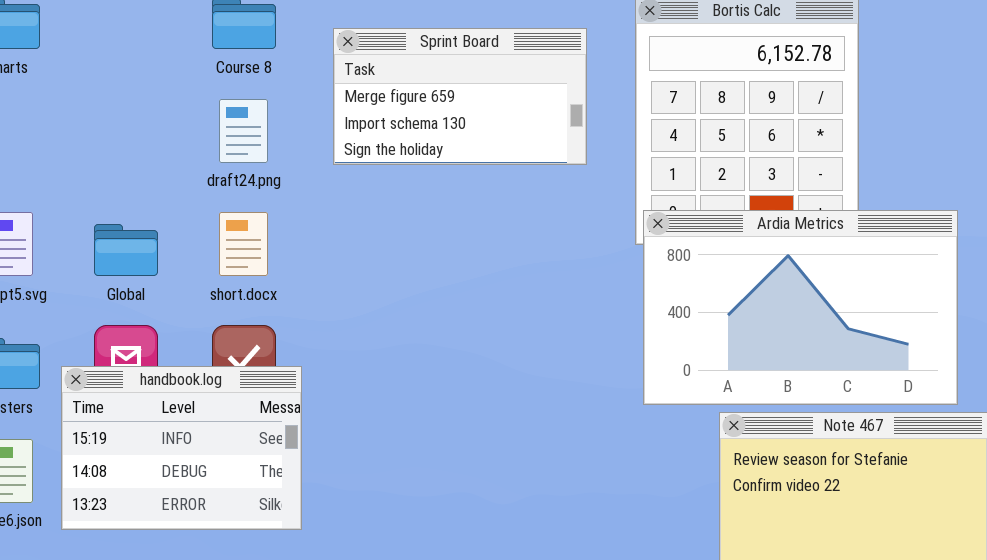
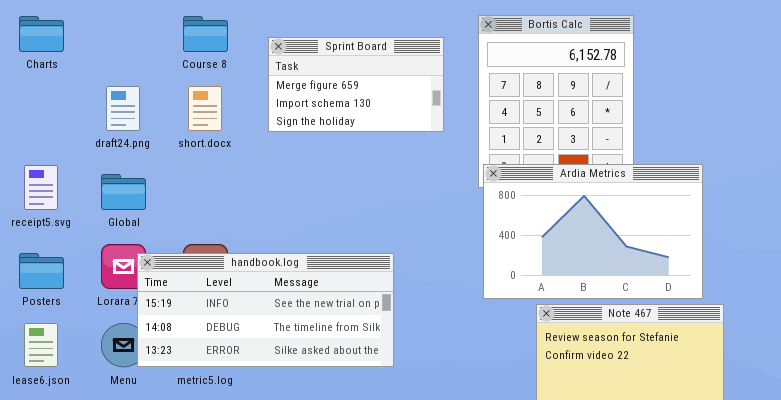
draft24.png: [219,99,268,163] -> [106,86,140,131], moved
short.docx: [219,212,268,276] -> [188,86,222,131], moved
handbook.log: [61,366,302,530] -> [137,253,394,367], moved, resized

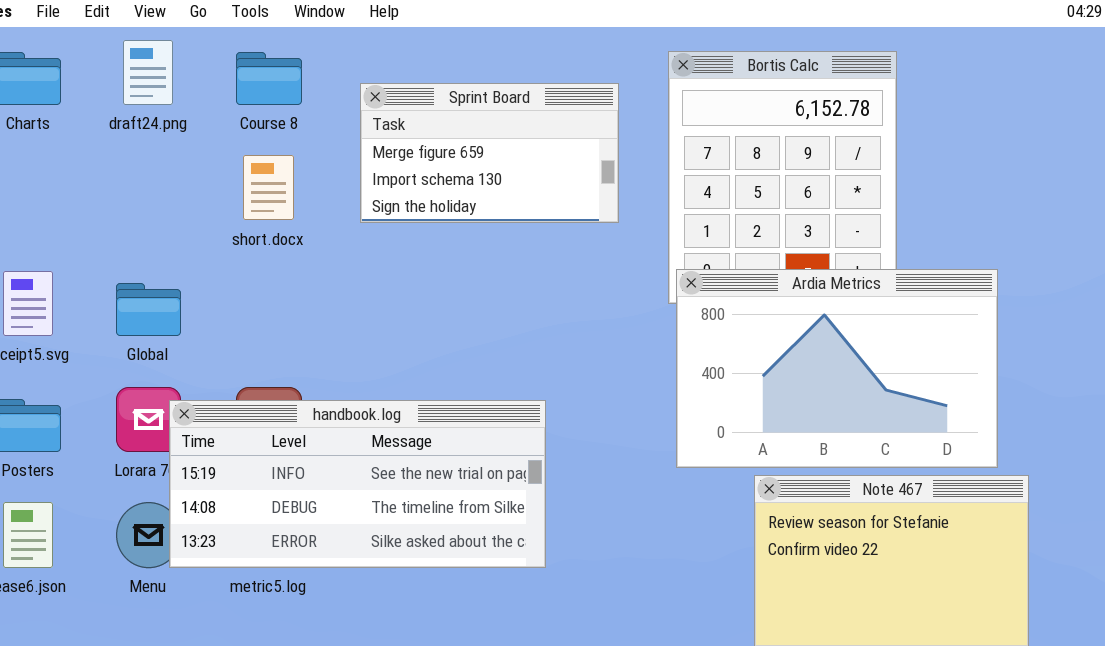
draft24.png: [106,86,140,131] -> [123,40,173,105], moved

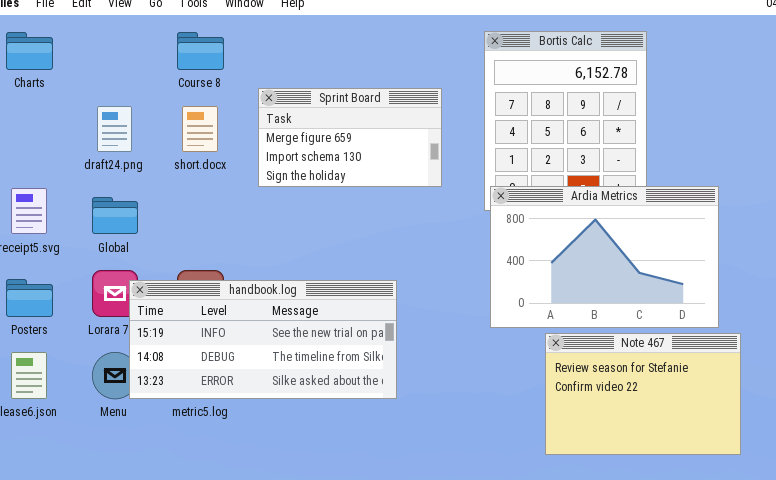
draft24.png: [123,40,173,105] -> [97,106,132,152], moved
Sprint Board: [360,83,619,223] -> [258,88,442,187], moved

